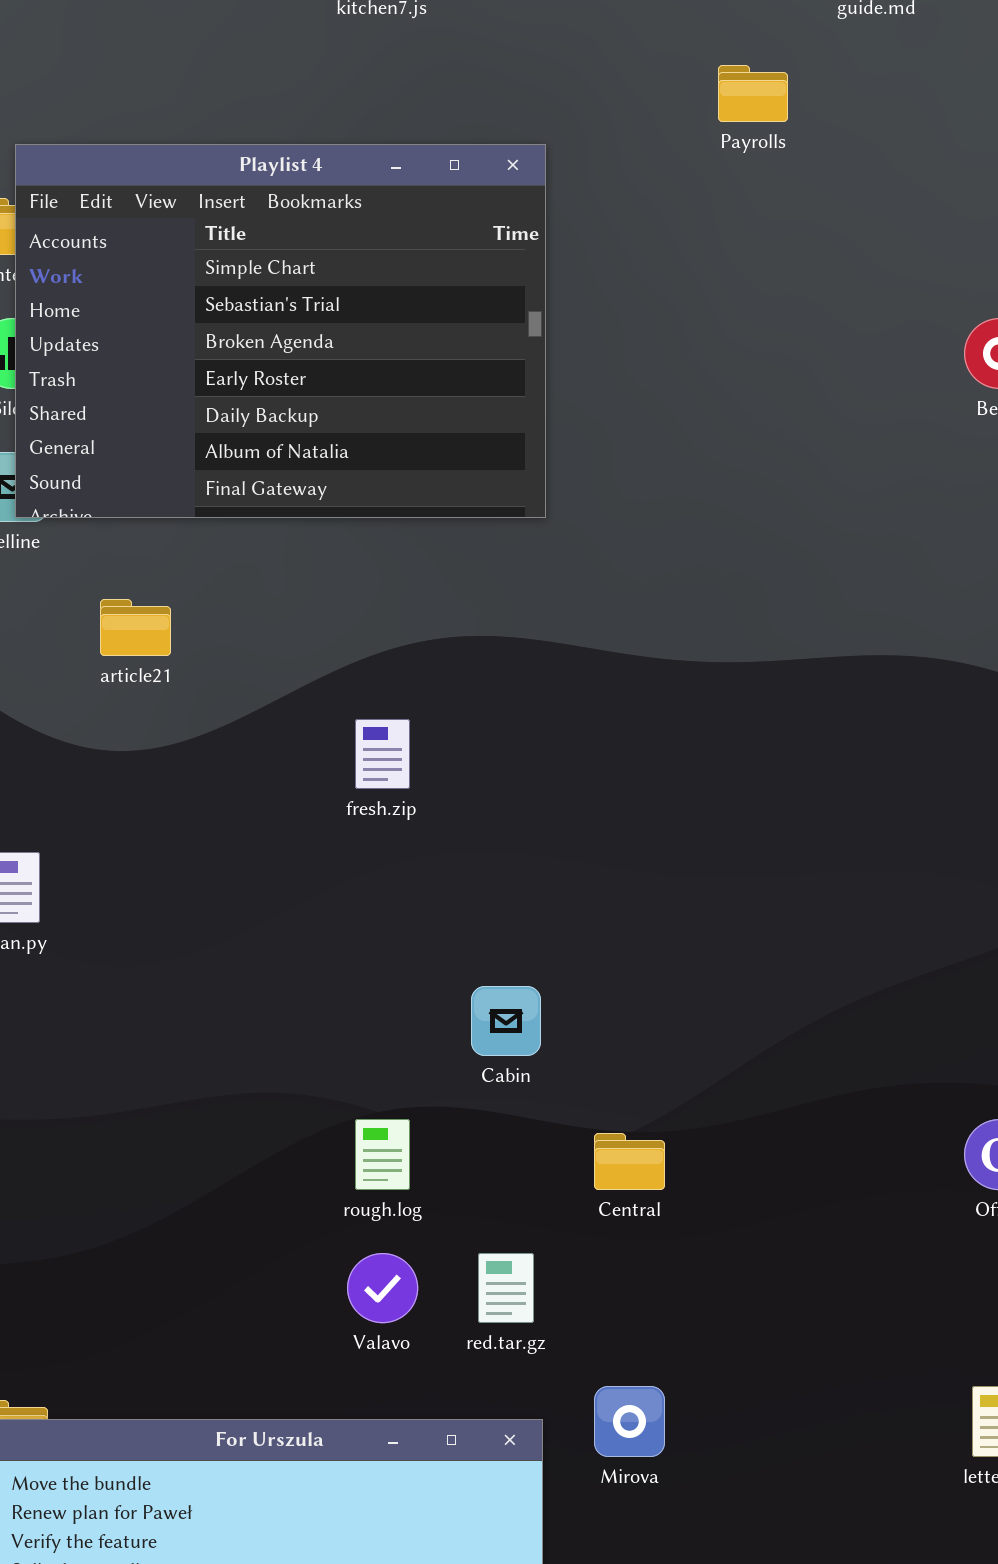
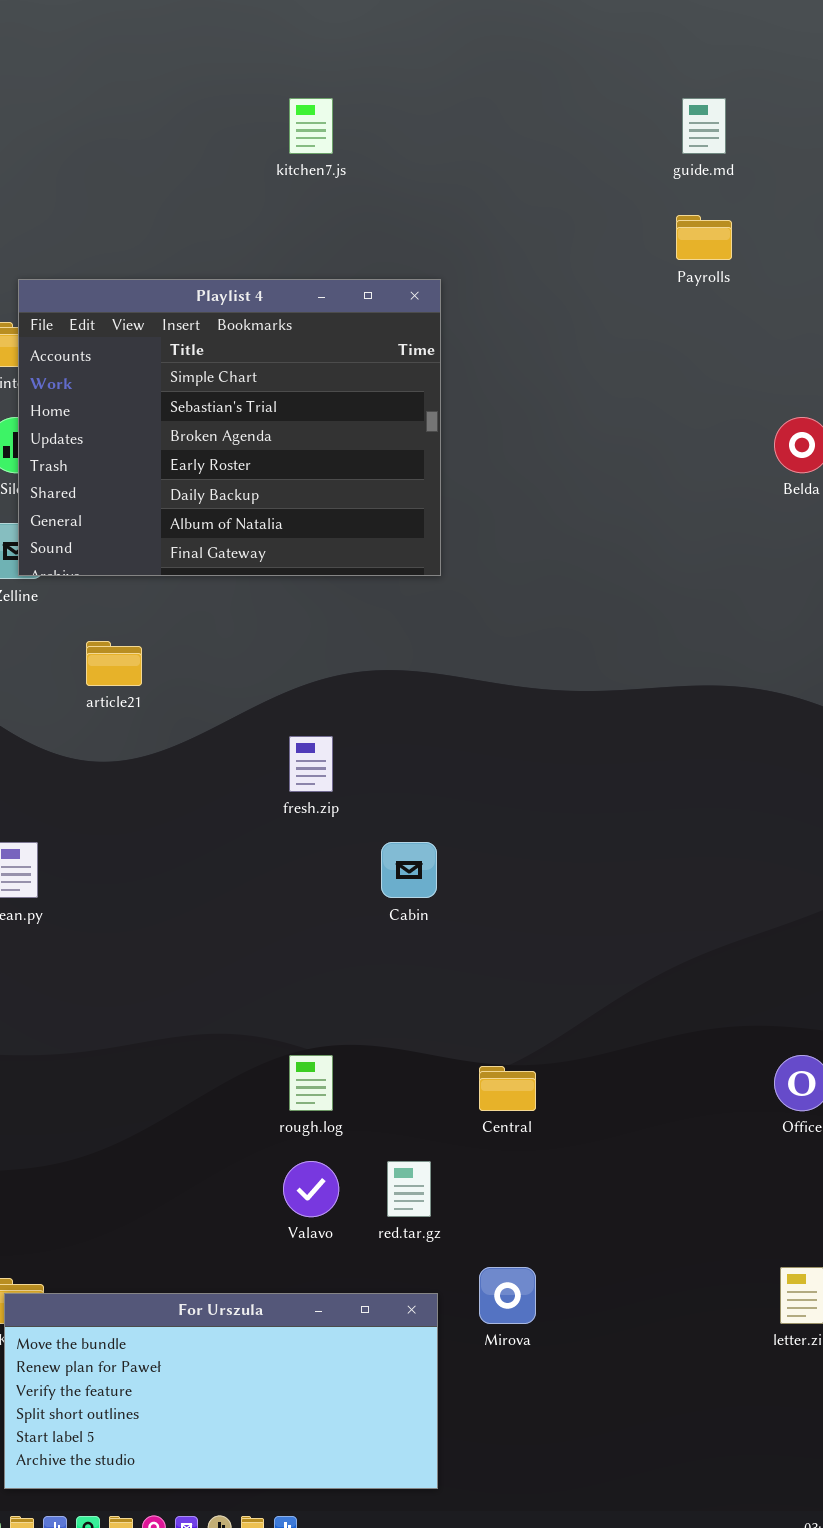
Payrolls: [718,65,788,122] -> [676,215,732,260], moved
Cabin: [471,986,541,1056] -> [381,842,437,898], moved

